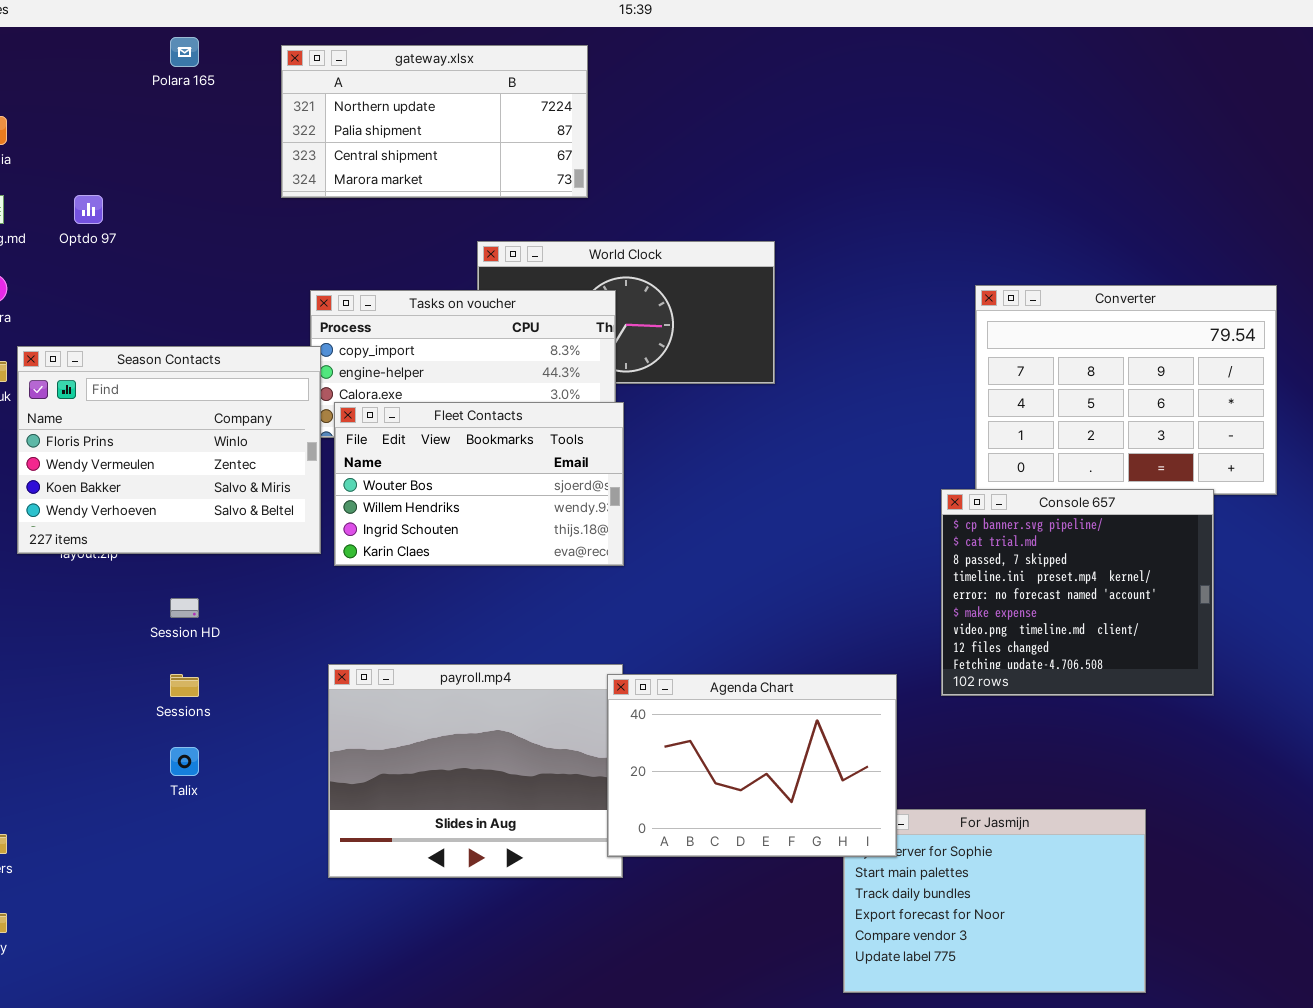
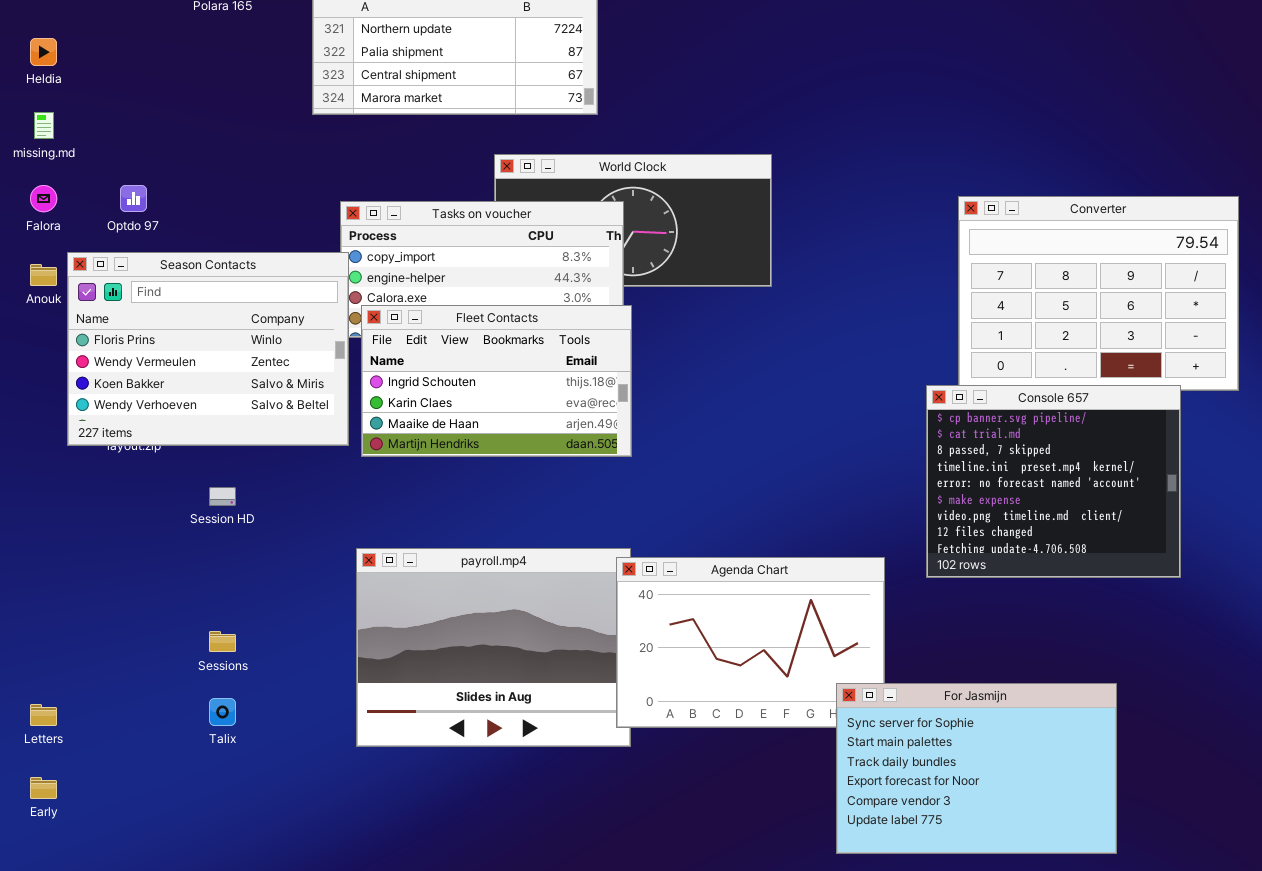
Optdo 97: [74,195,103,224] -> [120,185,147,212], moved
Fleet Contacts: [334,402,624,566] -> [361,305,632,457], scrolled down 2 rows
Sessions: [170,674,199,697] -> [209,631,236,652], moved
Talix: [170,747,199,776] -> [209,698,236,726], moved
For Jasmijn: [843,809,1146,993] -> [836,683,1117,854], raised

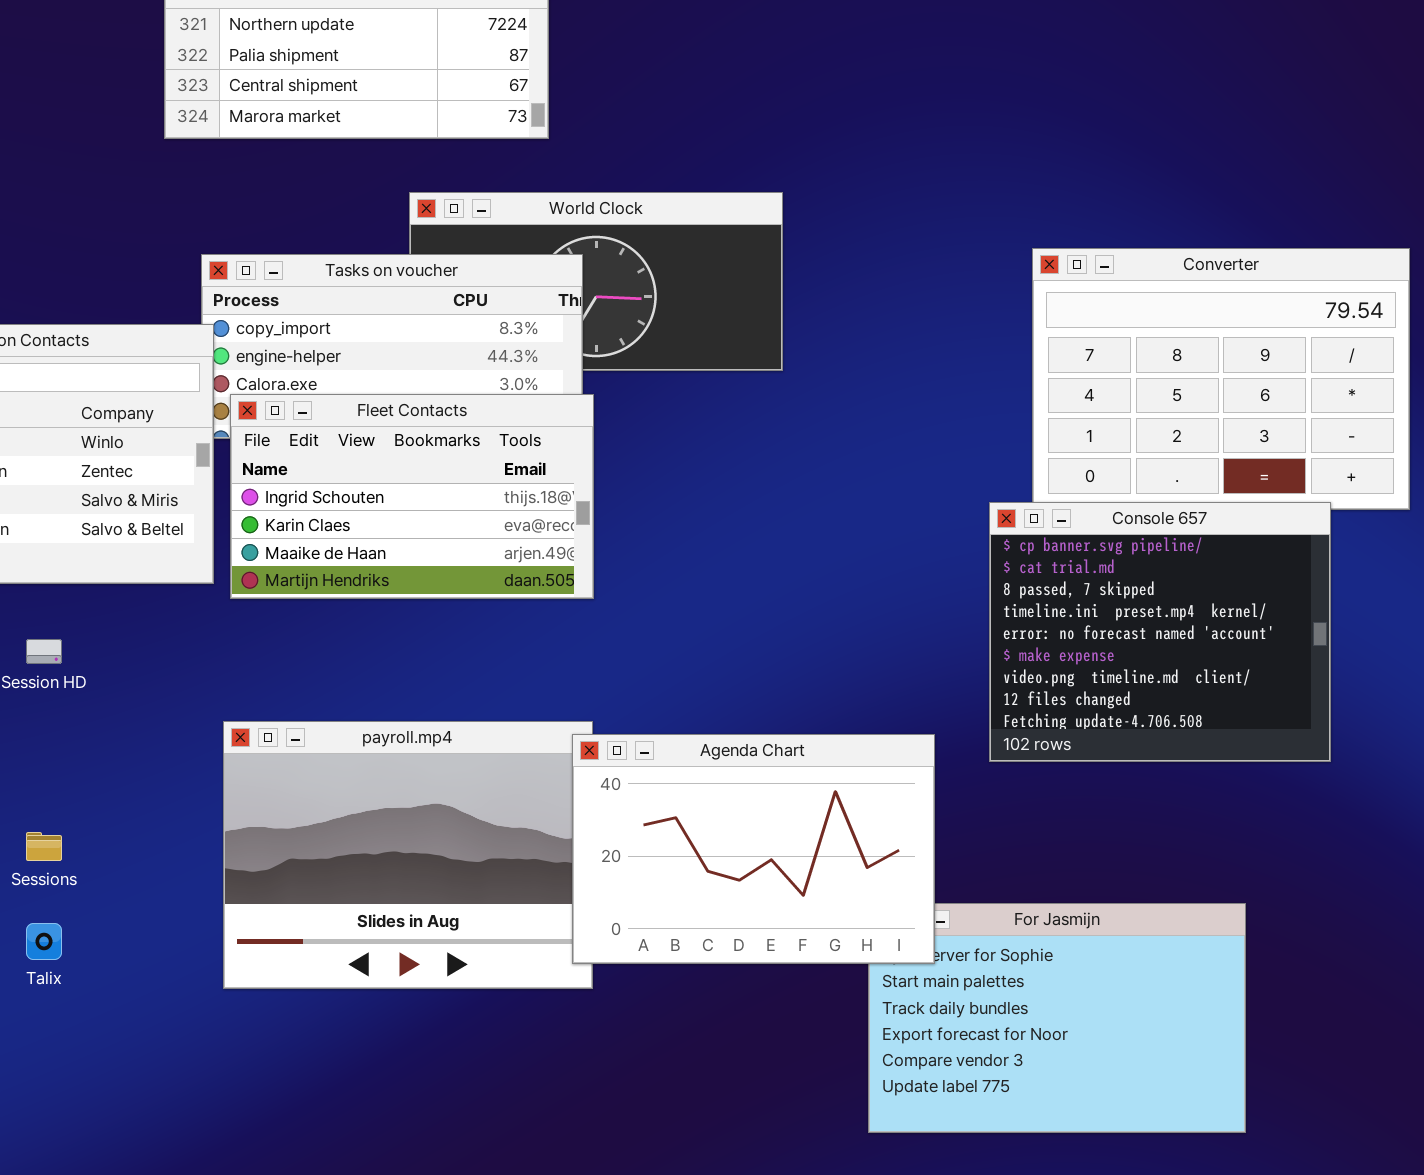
Agenda Chart: [616,557,885,728] -> [572,734,935,964], raised

